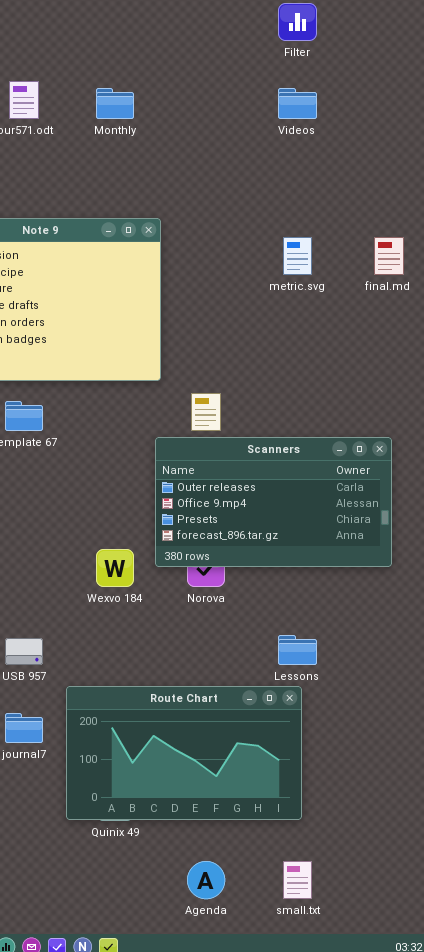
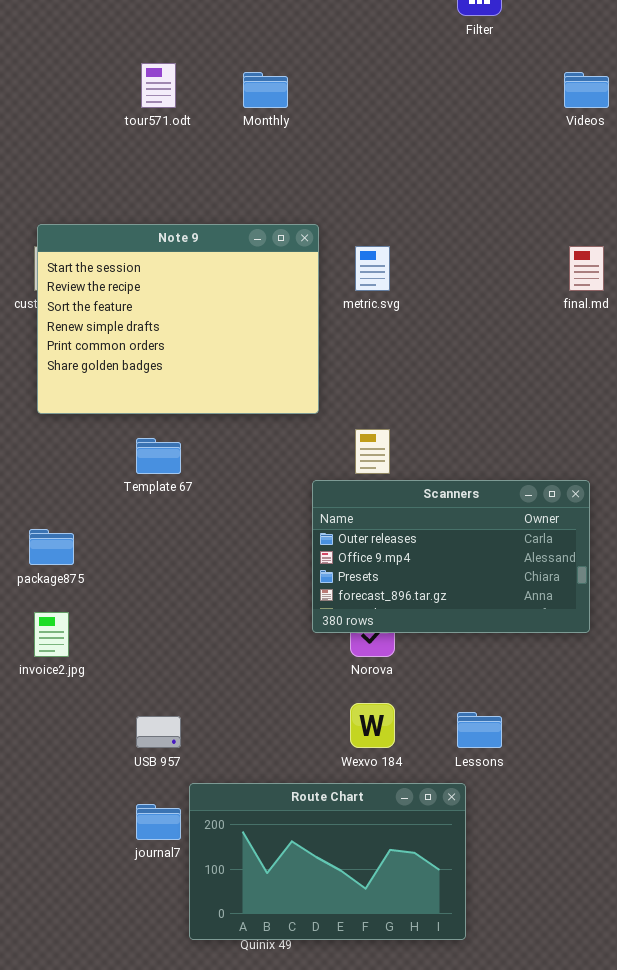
Videos: [278,88,317,119] -> [564,72,609,108], moved
metric.svg: [283,237,312,275] -> [355,246,390,291], moved
Wexvo 184: [96,549,134,587] -> [350,703,395,748], moved
Route Chart: [66,686,302,820] -> [189,783,466,940], moved

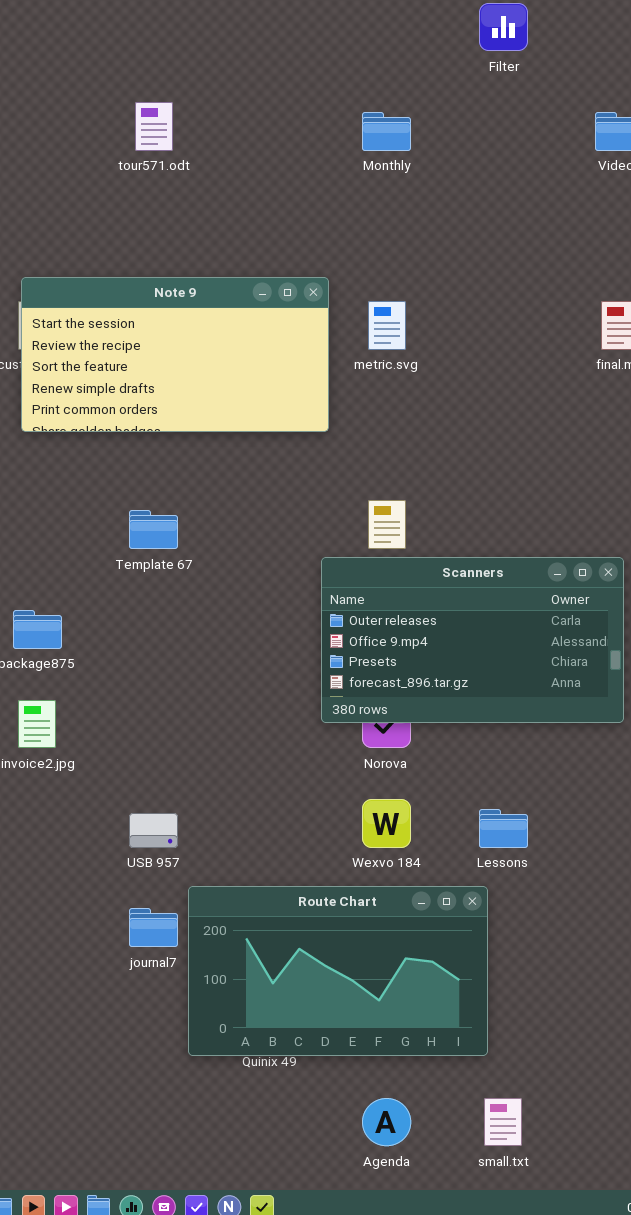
Monthly: [243,72,288,108] -> [362,112,411,151], moved
Note 9: [37,224,319,414] -> [21,277,329,432], resized

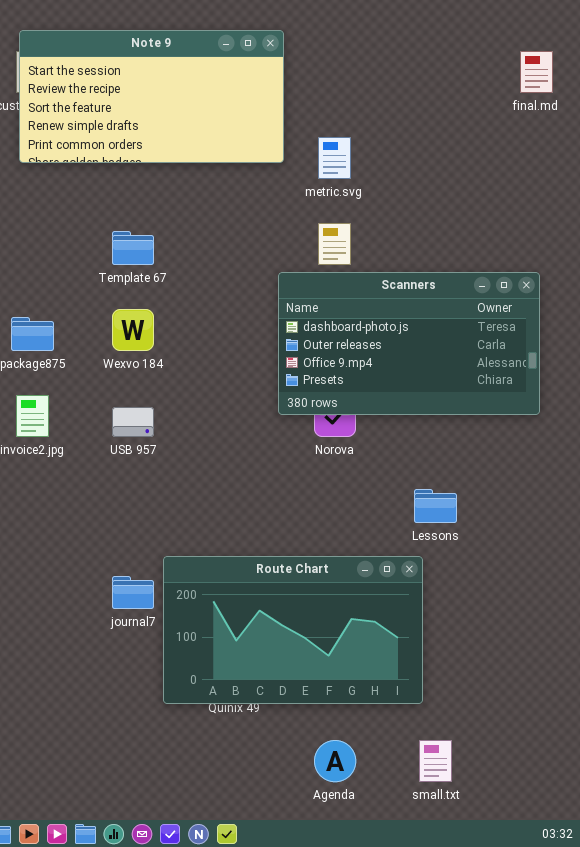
metric.svg: [368,301,406,350] -> [318,137,351,179], moved
Scanners: [321,557,624,723] -> [278,272,540,415], scrolled up 1 row
Wexvo 184: [362,799,411,848] -> [112,309,154,351], moved
USB 957: [129,813,178,848] -> [112,407,154,437], moved

